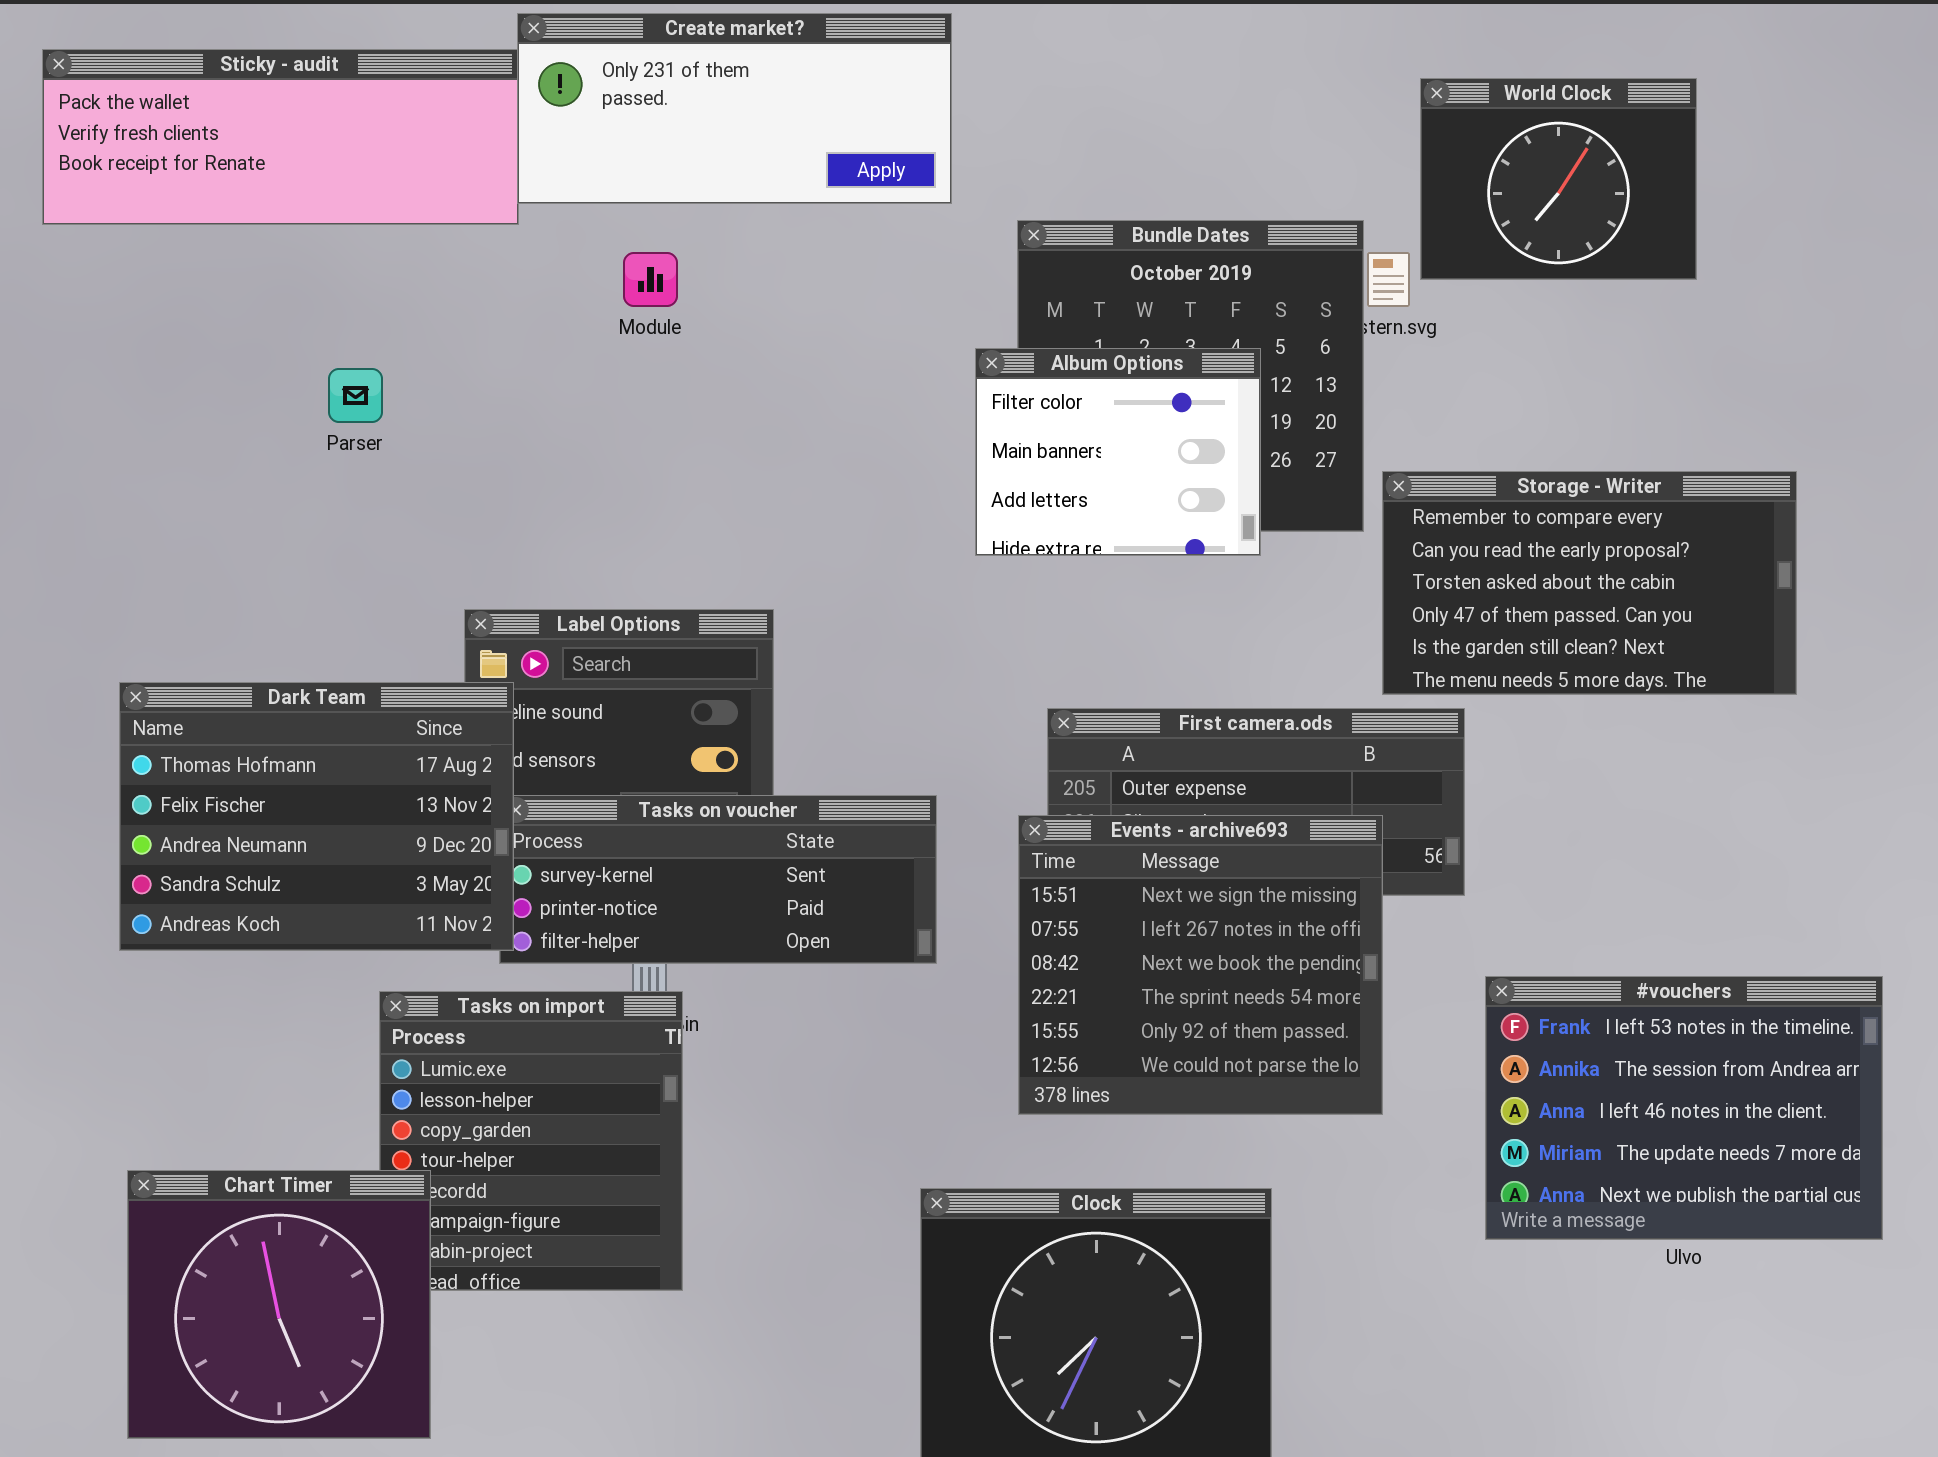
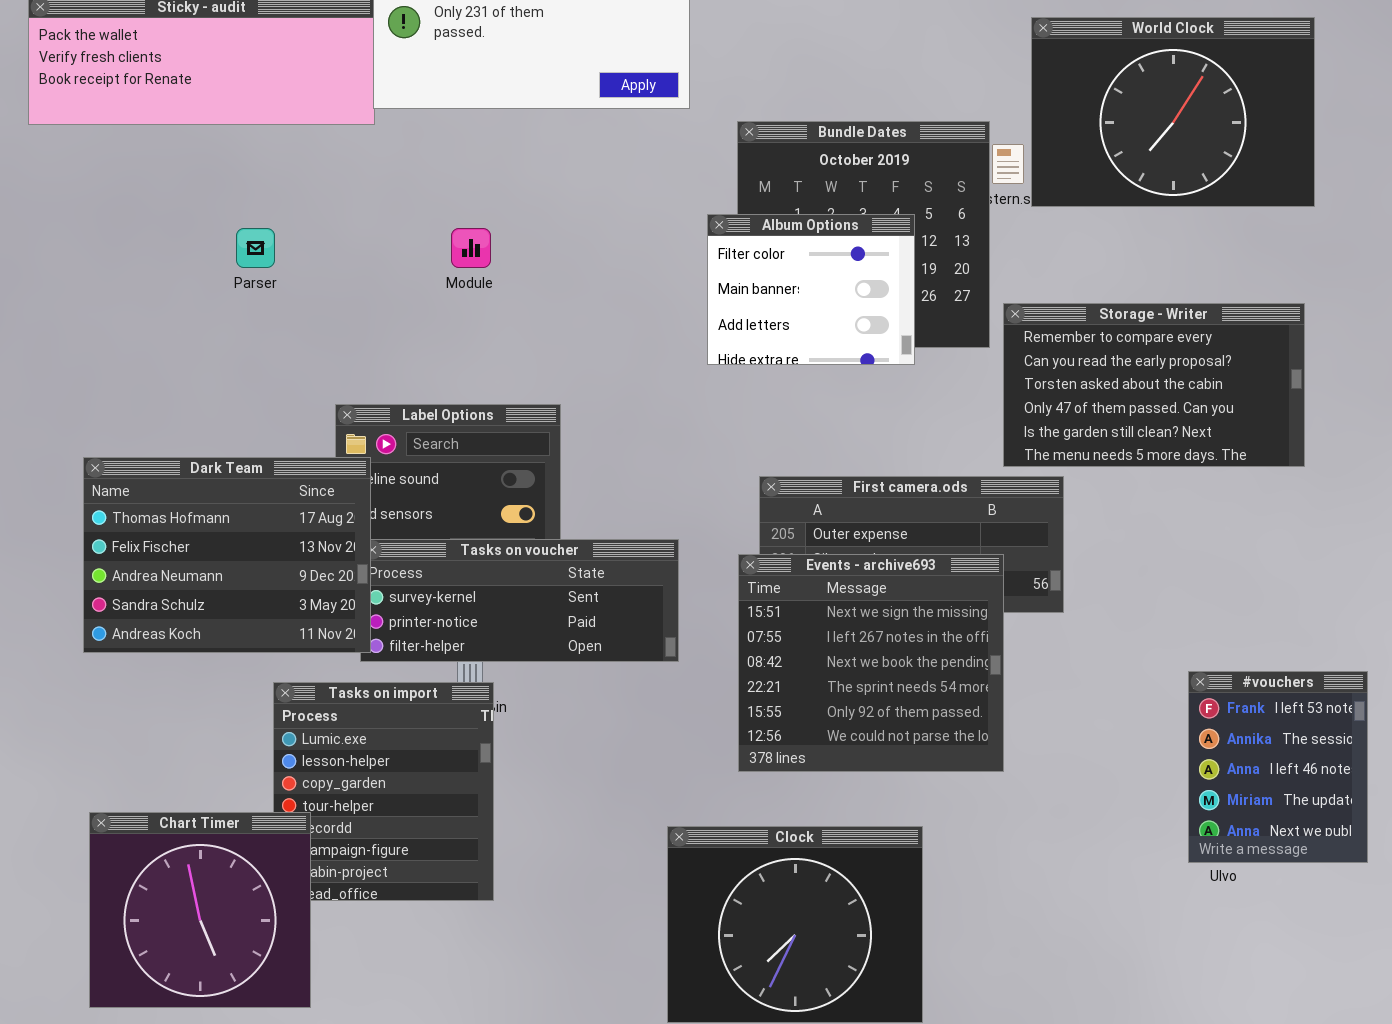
World Clock: [1420,78,1697,280] -> [1031,17,1315,207], resized
Module: [623,252,678,307] -> [451,228,491,268], moved
#vouchers: [1485,976,1883,1240] -> [1188,671,1368,863], resized

